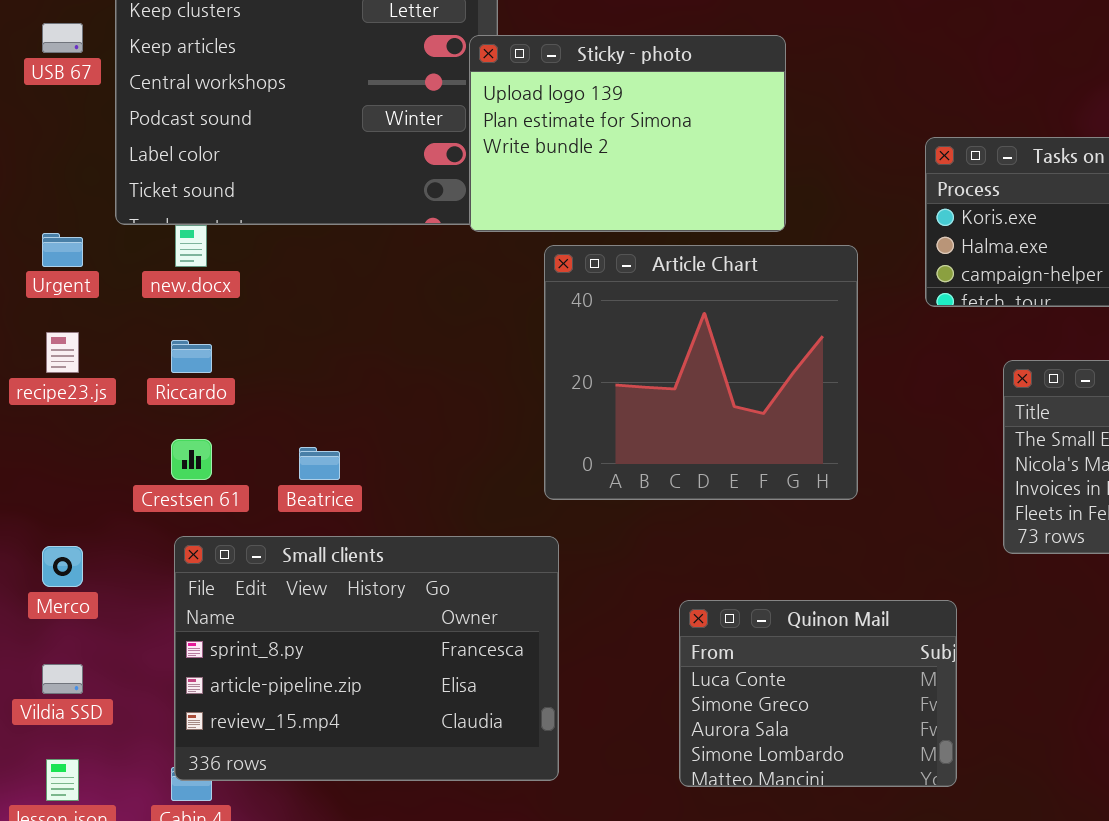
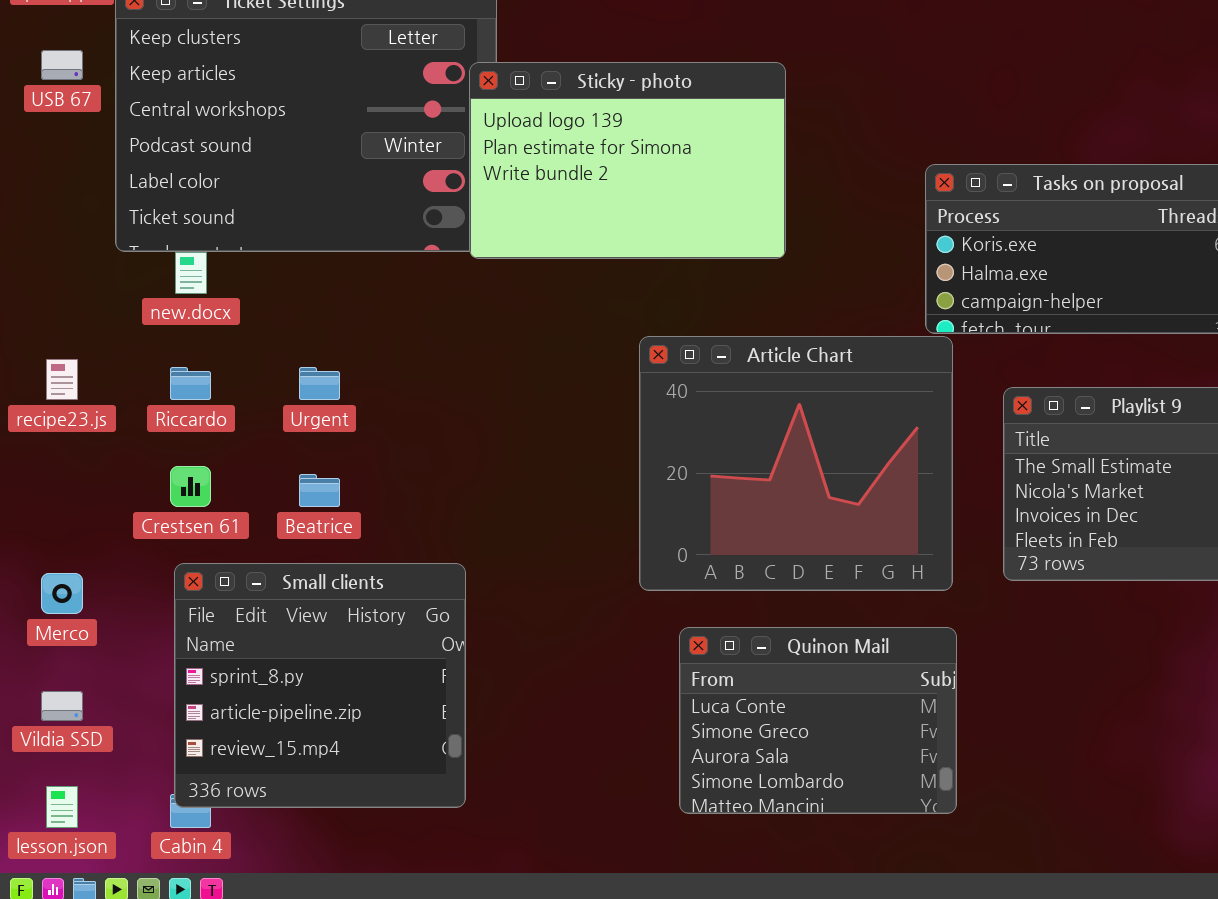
Urgent: [42,233,83,267] -> [299,367,340,400], moved
Article Chart: [544,245,858,500] -> [639,336,953,591], moved
Small clients: [174,536,559,781] -> [174,563,466,808], resized

